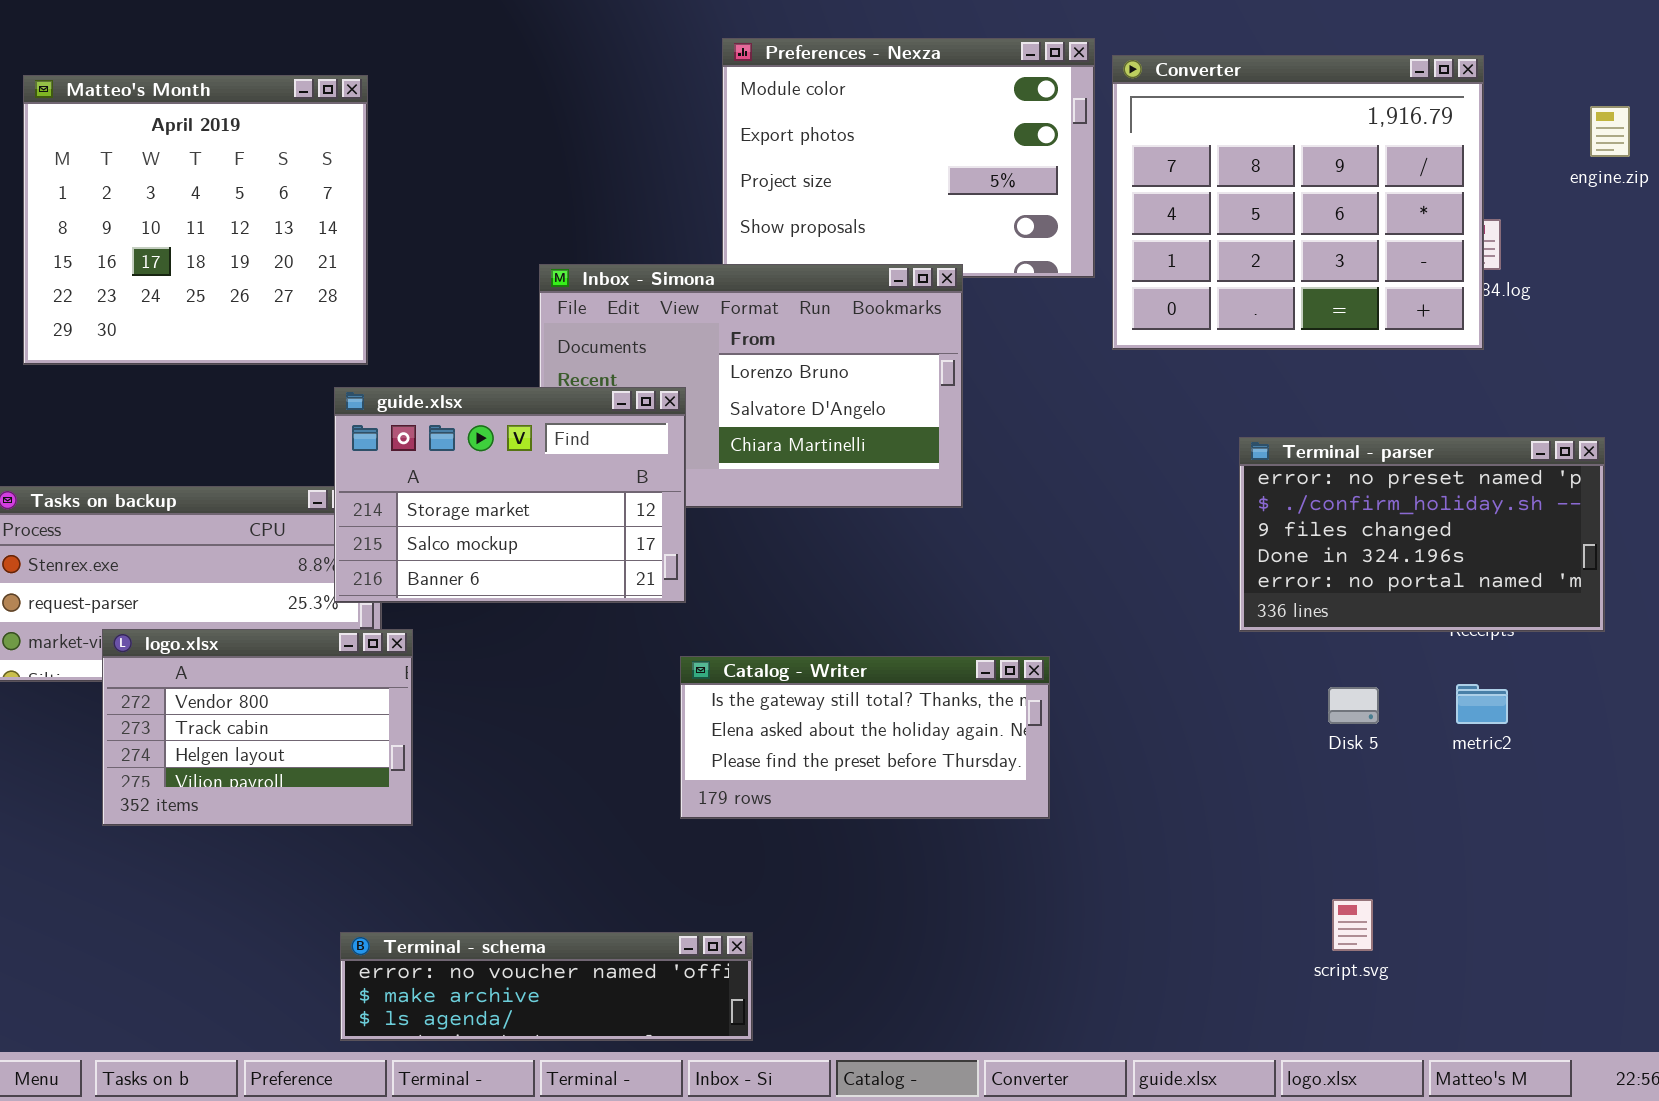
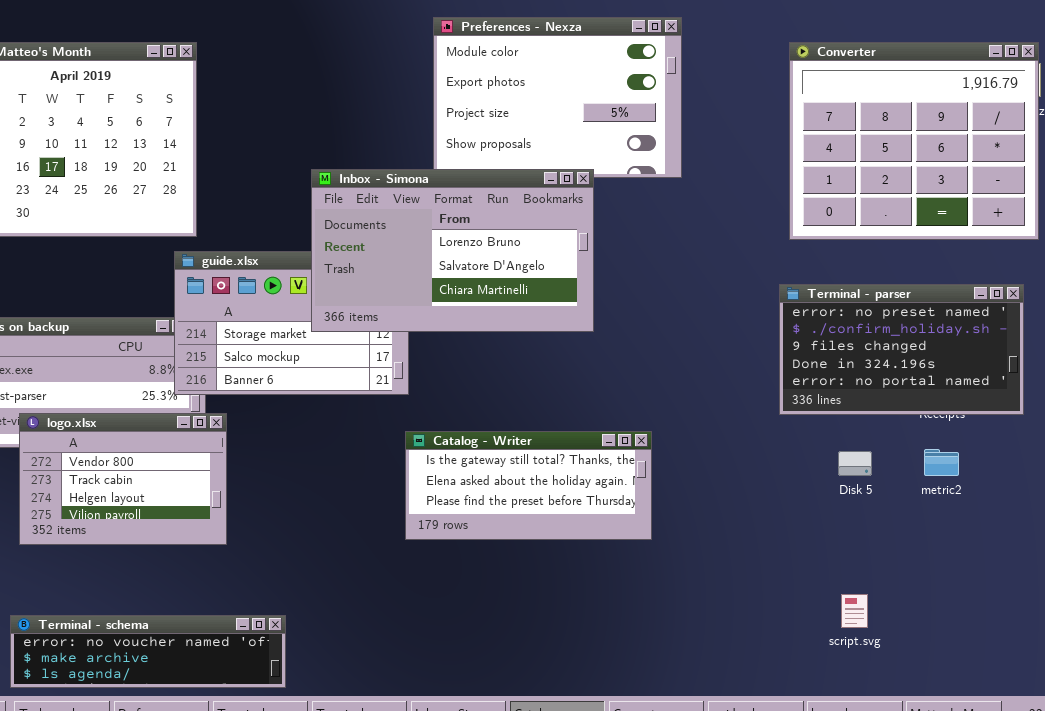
Converter: [1112,55,1484,350] -> [789,42,1039,240], moved
Inbox - Simona: [539,264,963,508] -> [311,169,594,332], raised
Terminal - schema: [340,932,753,1041] -> [10,615,286,688], moved

